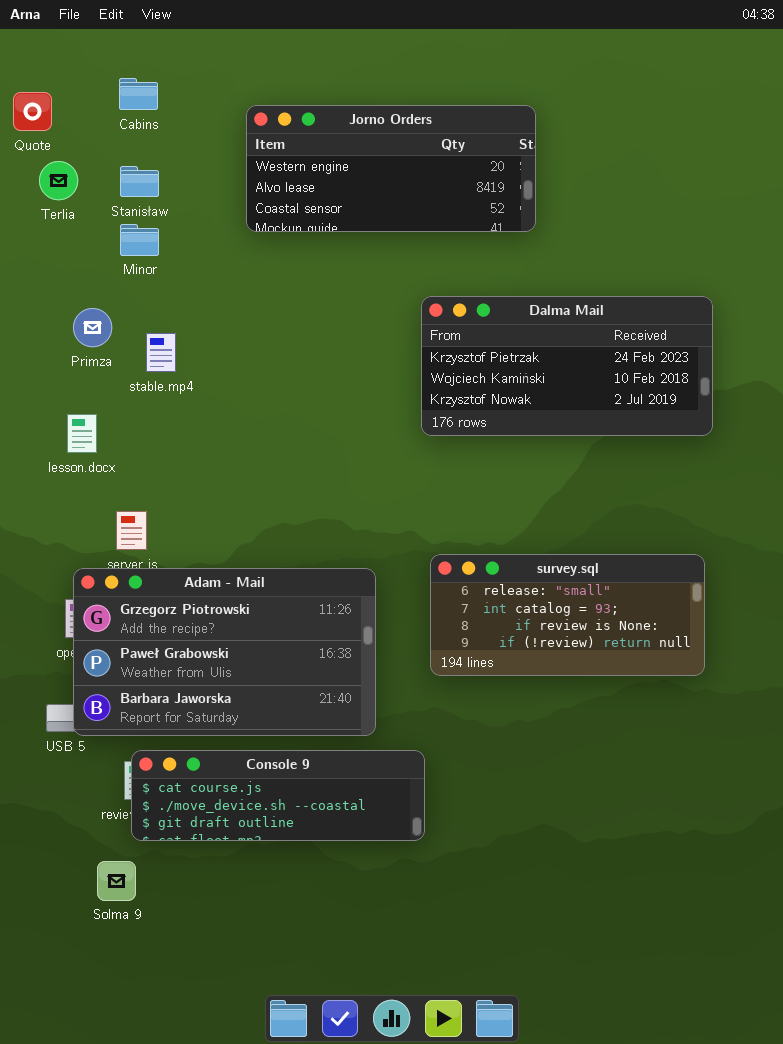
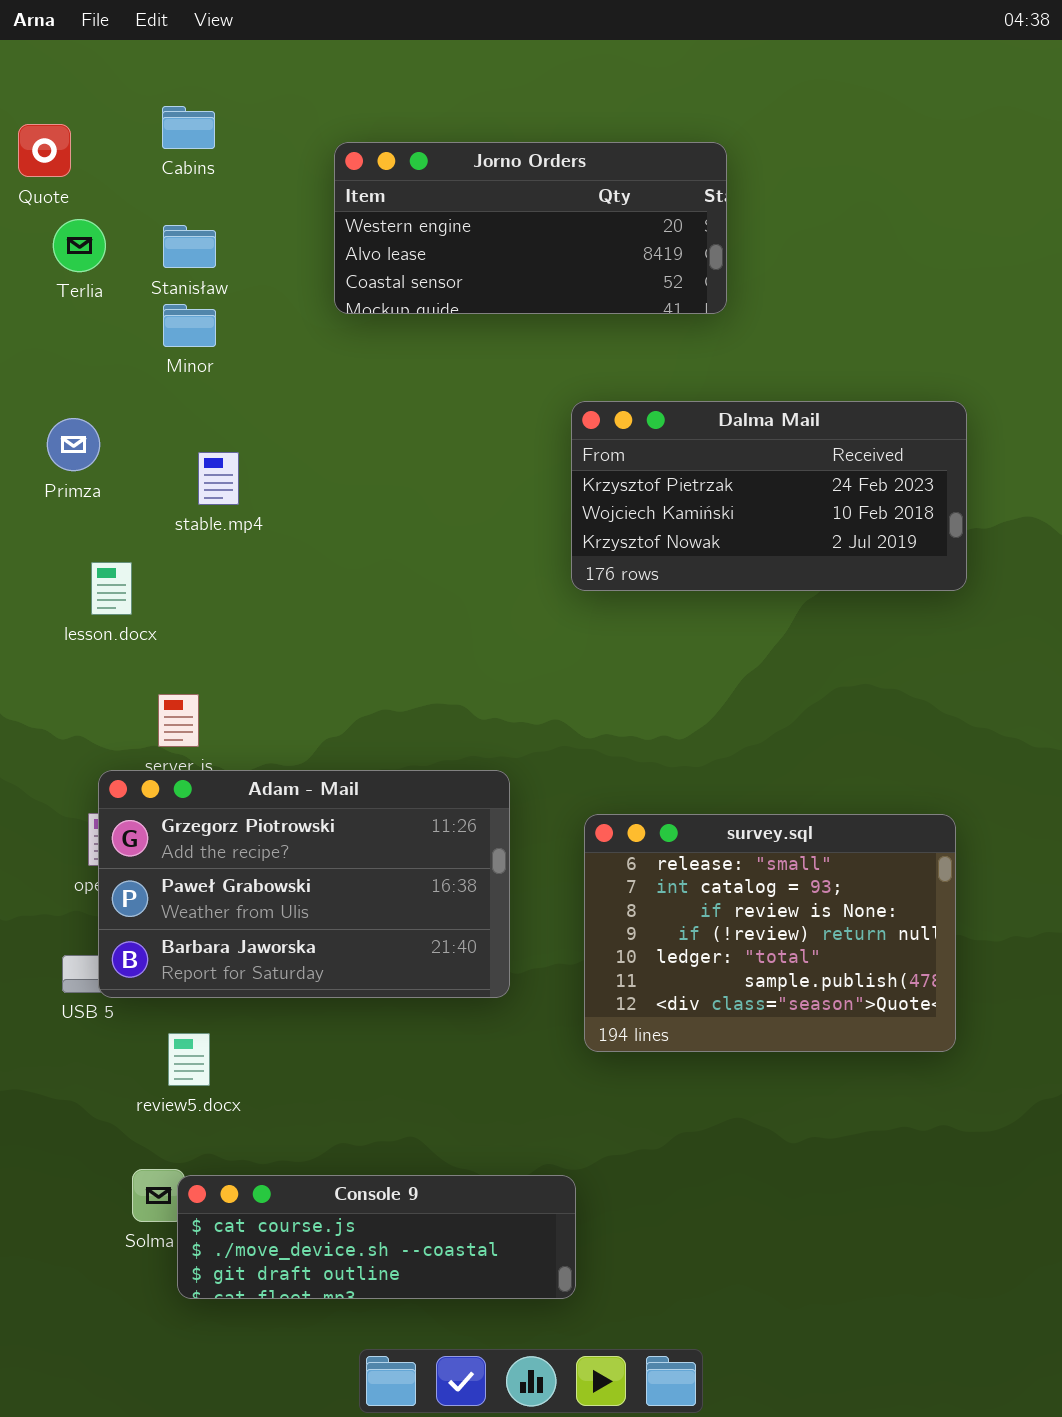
Primza: [73,308,112,347] -> [47,418,100,471], moved
survey.sql: [430,554,705,676] -> [584,814,956,1052], moved, resized
Console 9: [131,750,425,841] -> [177,1175,576,1299], moved

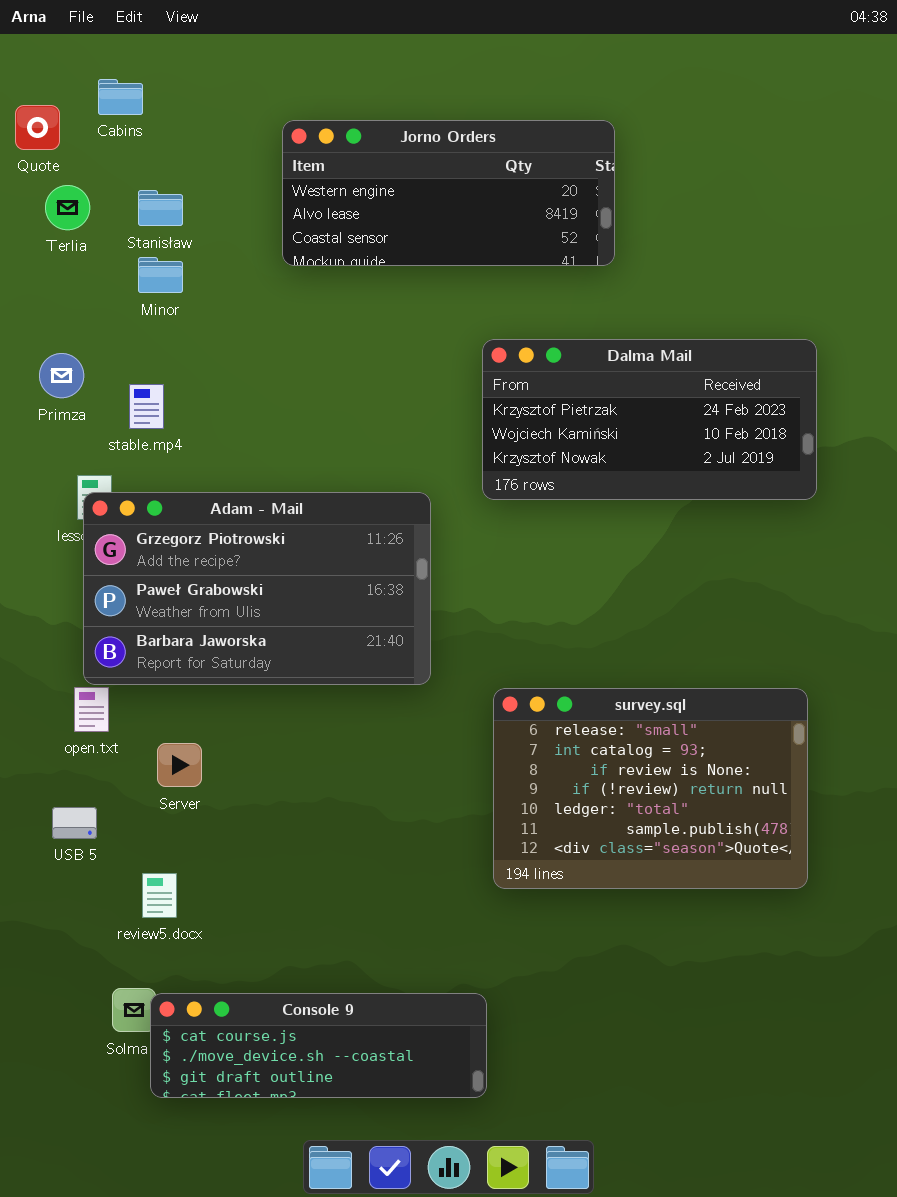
Cabins: [162,106,215,149] -> [98,79,143,115], moved
stable.mp4: [198,452,239,505] -> [129,384,164,429], moved
Adam - Mail: [98,770,510,998] -> [83,492,431,685], moved

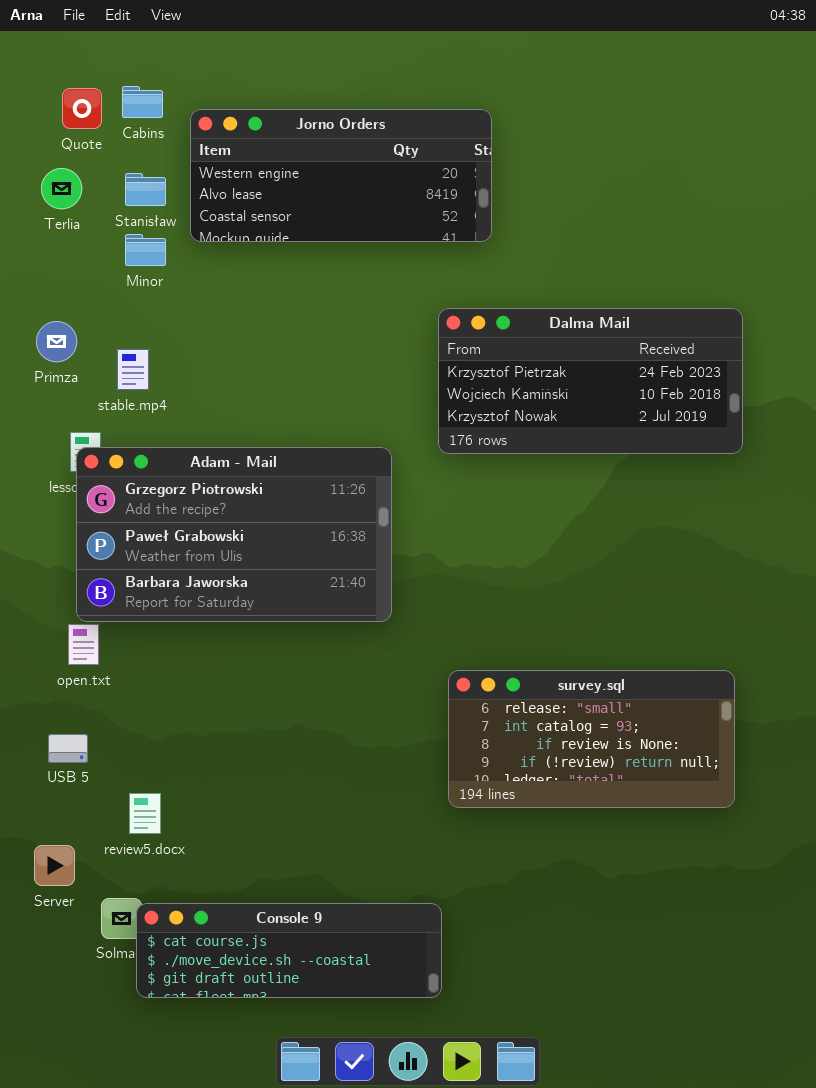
Cabins: [98,79,143,115] -> [122,86,163,118], moved
Quote: [15,105,60,150] -> [62,88,102,129], moved
Jorno Orders: [282,120,615,266] -> [190,109,492,242], moved
survey.sql: [493,688,808,889] -> [448,670,735,808], resized
Server: [157,743,202,787] -> [34,845,75,886], moved

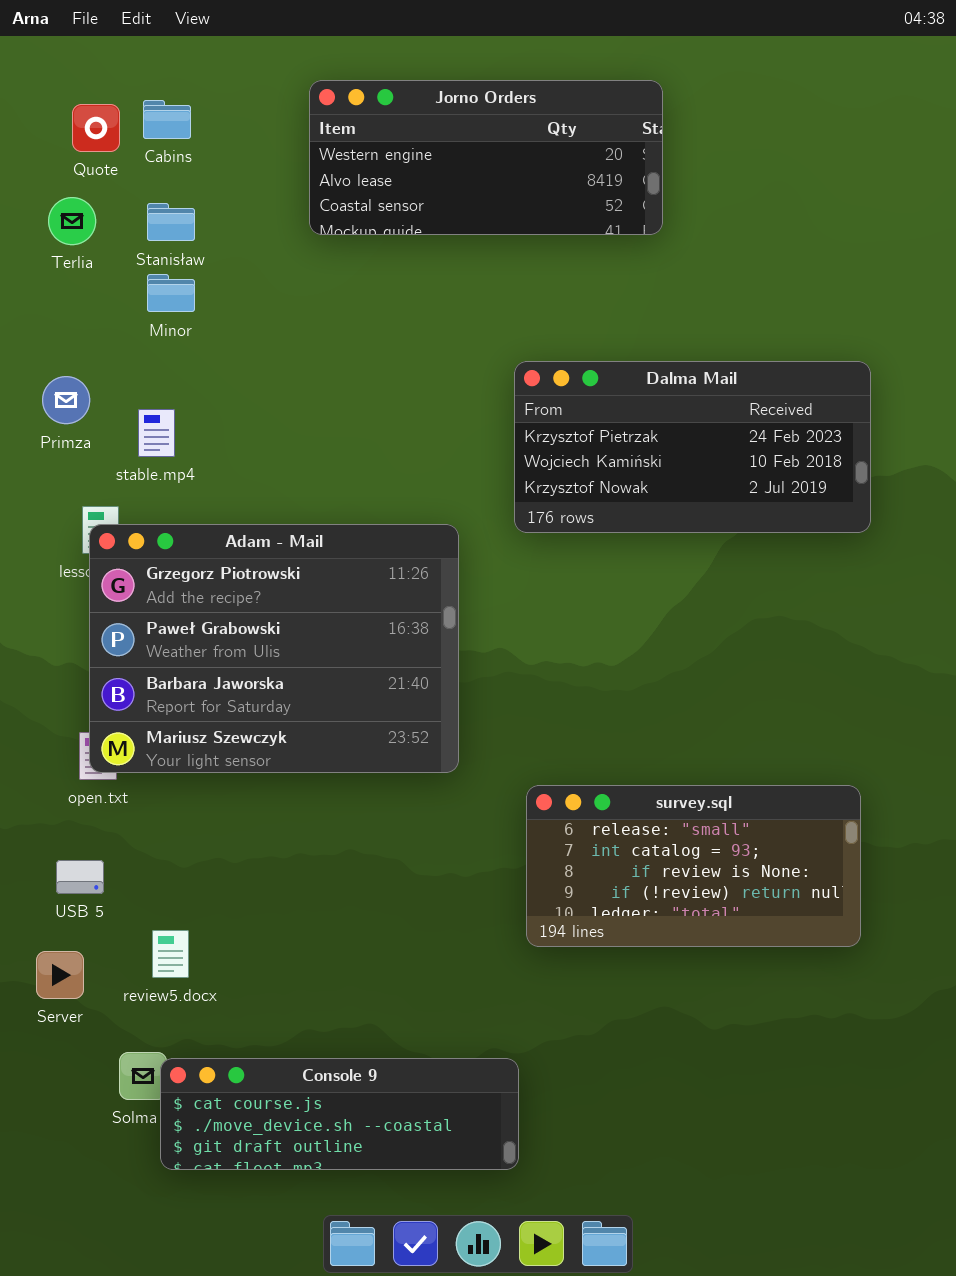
Jorno Orders: [190,109,492,242] -> [309,80,663,235], moved
Adam - Mail: [76,447,392,622] -> [89,524,459,773], resized
Server: [34,845,75,886] -> [36,951,84,999], moved

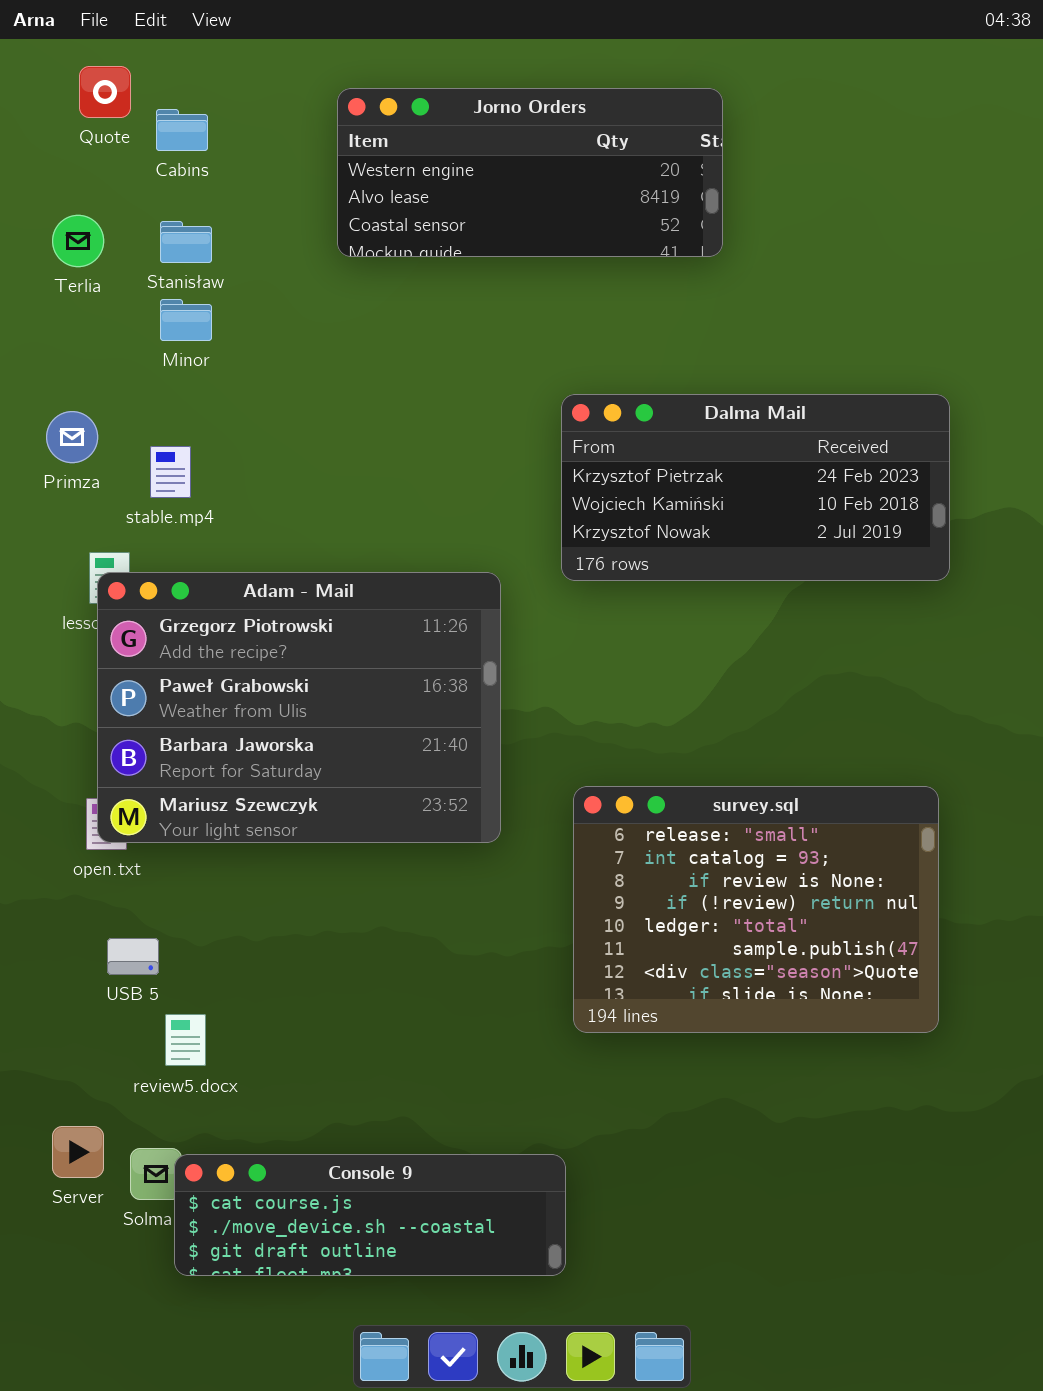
Quote: [72,104,120,152] -> [79,66,131,118], moved
survey.sql: [526,785,861,947] -> [573,786,939,1033], resized
USB 5: [56,860,104,894] -> [107,938,159,975], moved
Server: [36,951,84,999] -> [52,1126,104,1178], moved

